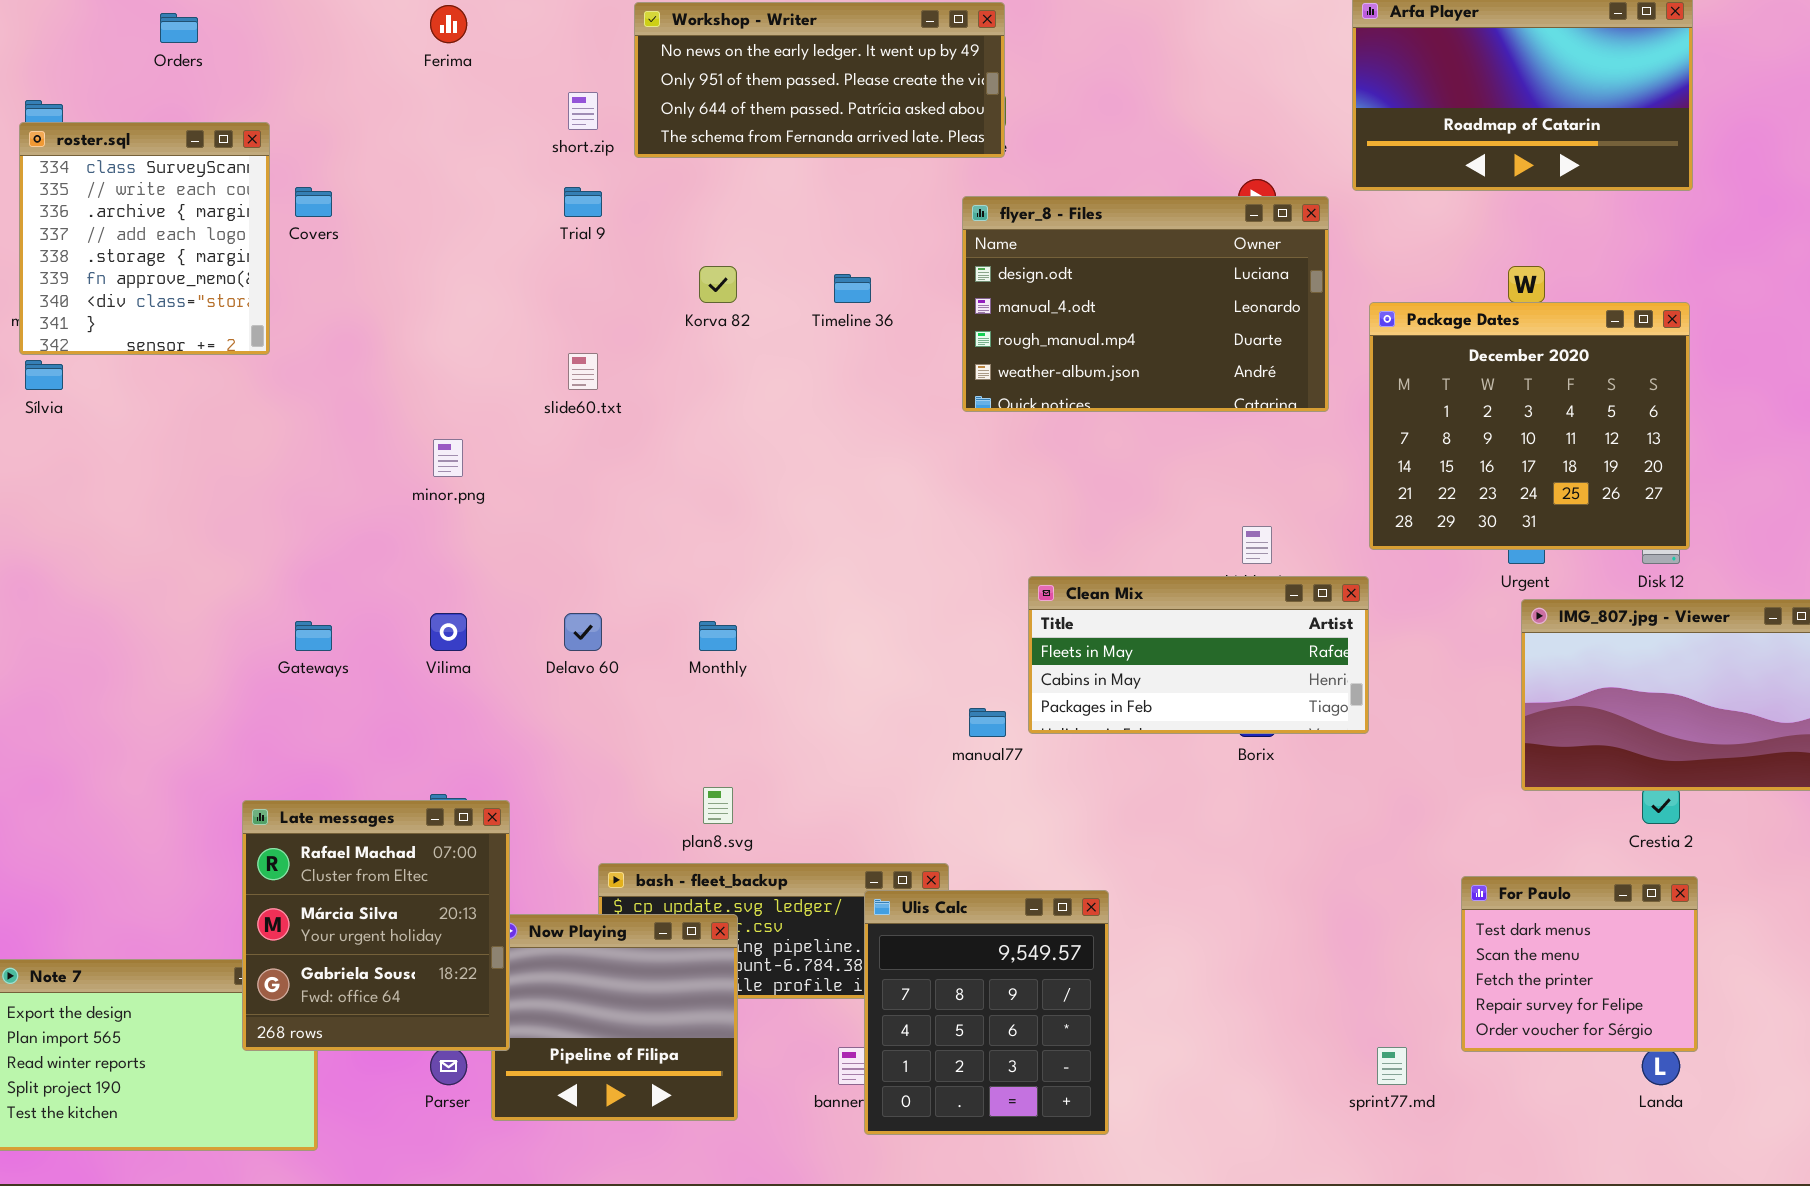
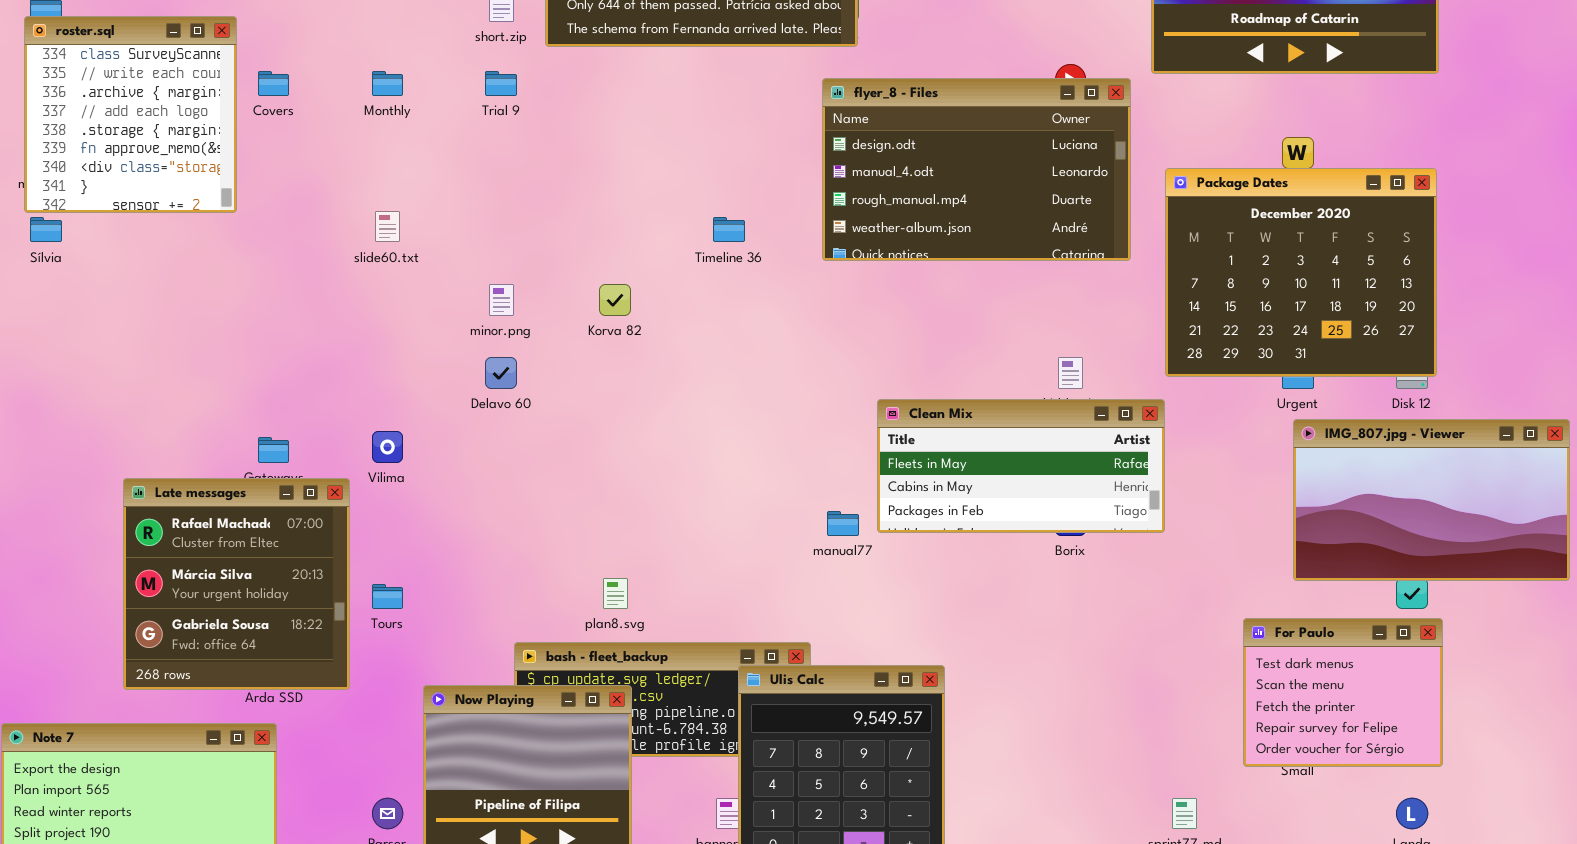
Korva 82: [699,266,737,303] -> [599,284,631,316], moved
Timeline 36: [834,274,871,303] -> [713,217,745,242], moved
slide60.txt: [568,353,598,390] -> [375,211,400,242], moved
minor.png: [433,439,463,477] -> [489,284,514,316], moved
Delavo 60: [564,613,602,651] -> [485,357,517,389], moved
Monthly: [699,621,737,651] -> [372,71,403,96], moved
Late messages: [242,800,510,1051] -> [123,478,350,690], moved
For Paulo: [1461,876,1698,1052] -> [1243,618,1443,767], moved

